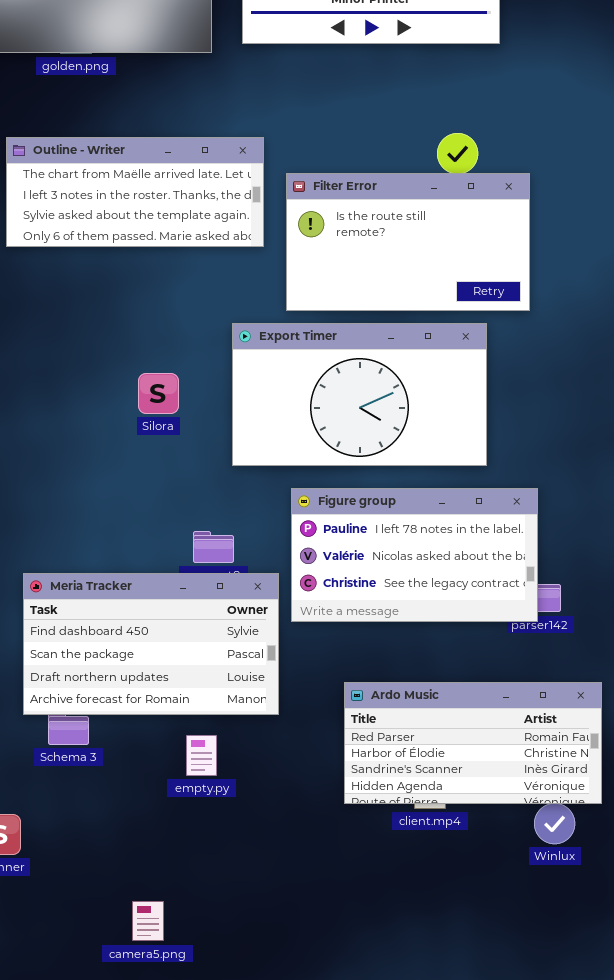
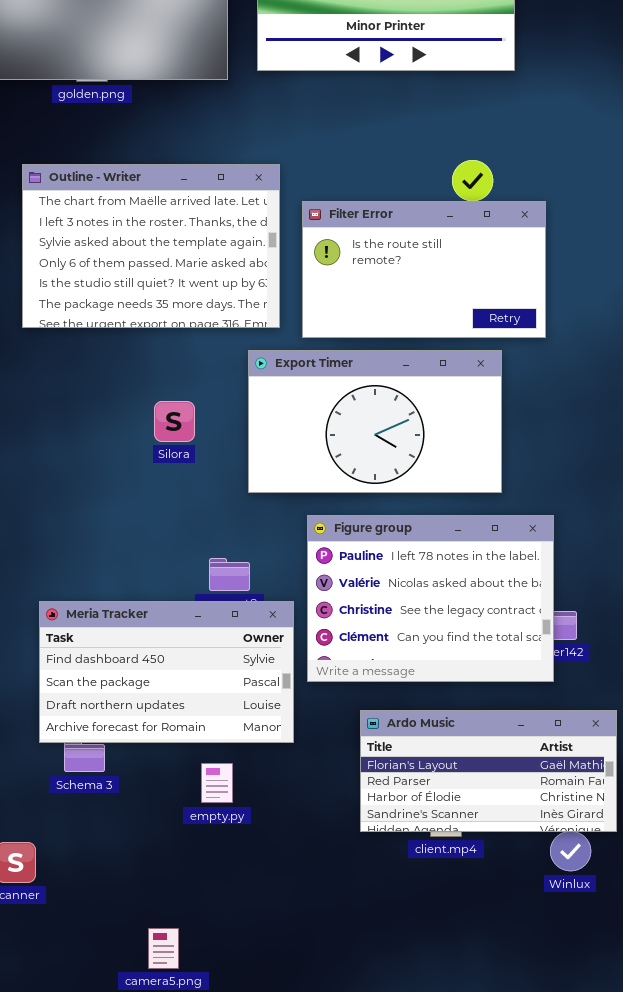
Outline - Writer: [6,137,264,247] -> [22,164,280,328], resized
Figure group: [291,488,538,622] -> [307,515,554,682], resized
Ardo Music: [344,682,602,804] -> [360,710,617,832], scrolled up 1 row

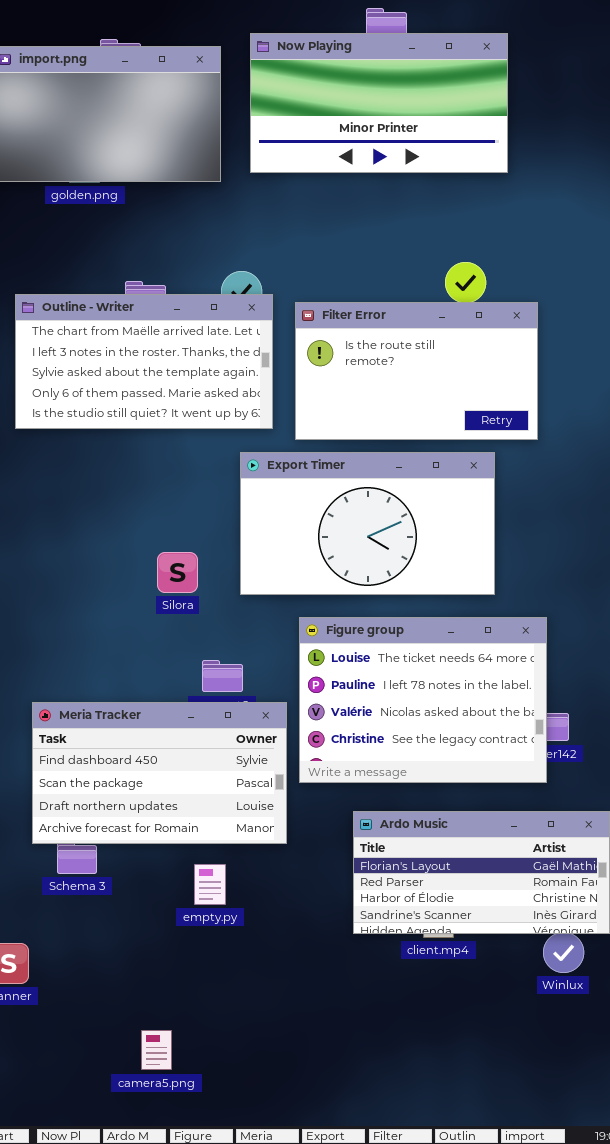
Outline - Writer: [22,164,280,328] -> [15,294,273,429], resized
Silora: [154,401,195,442] -> [157,552,198,593], moved
Figure group: [307,515,554,682] -> [299,617,547,783], scrolled up 1 row

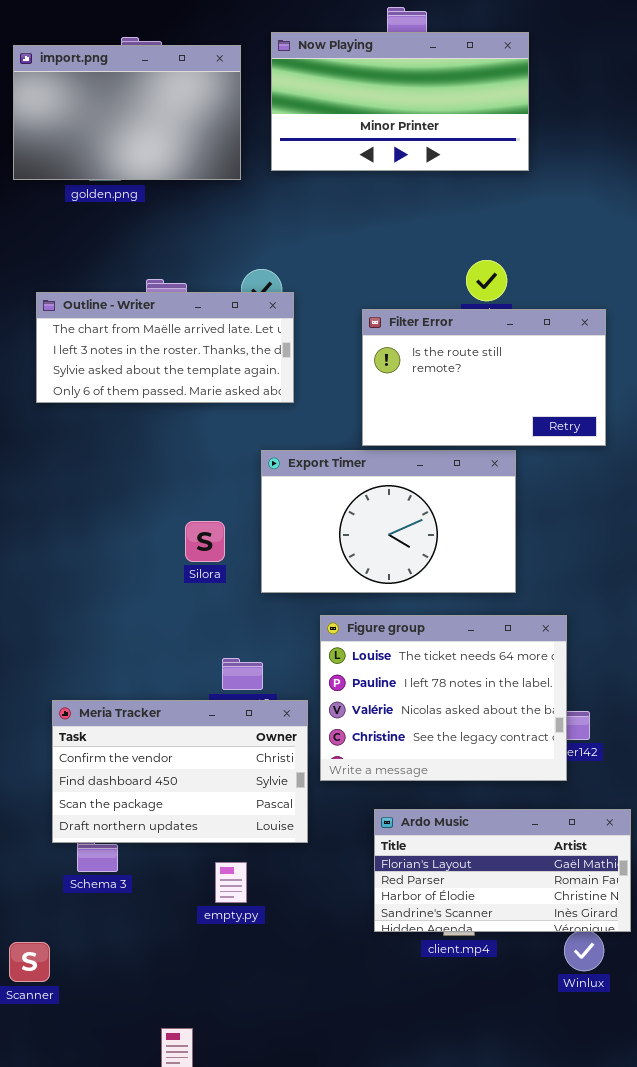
Outline - Writer: [15,294,273,429] -> [36,292,294,403], resized
Filter Error: [295,302,538,440] -> [362,309,606,446], moved
Silora: [157,552,198,593] -> [185,521,225,562], moved
Meria Tracker: [32,702,287,844] -> [52,700,308,843], scrolled up 1 row

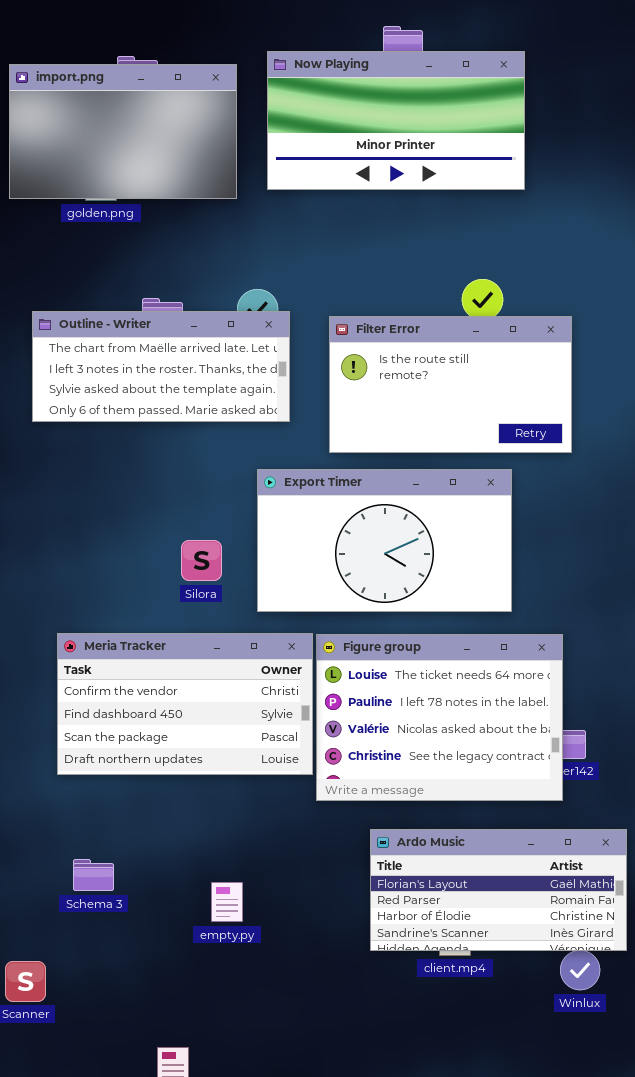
Filter Error: [362,309,606,446] -> [329,316,572,453], moved
Meria Tracker: [52,700,308,843] -> [57,633,313,775], moved

